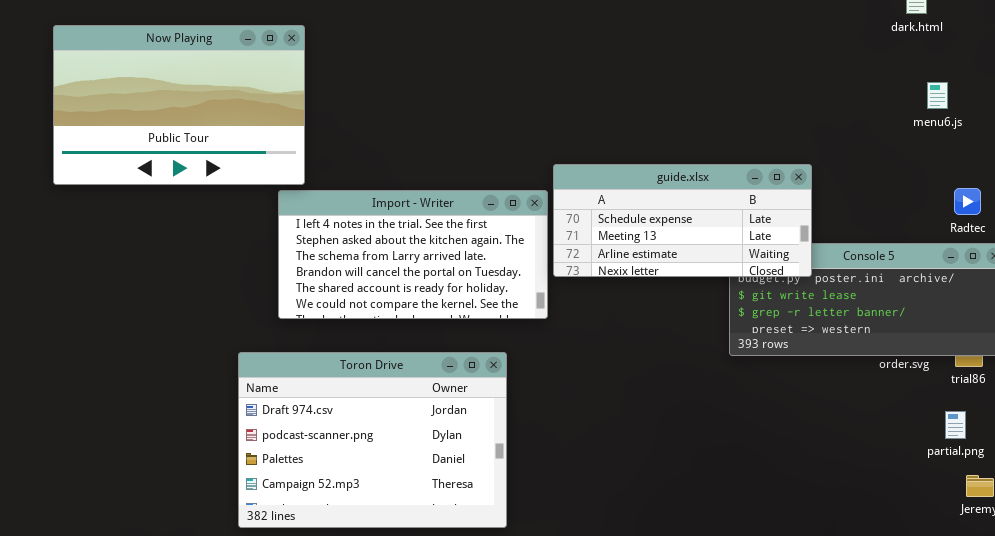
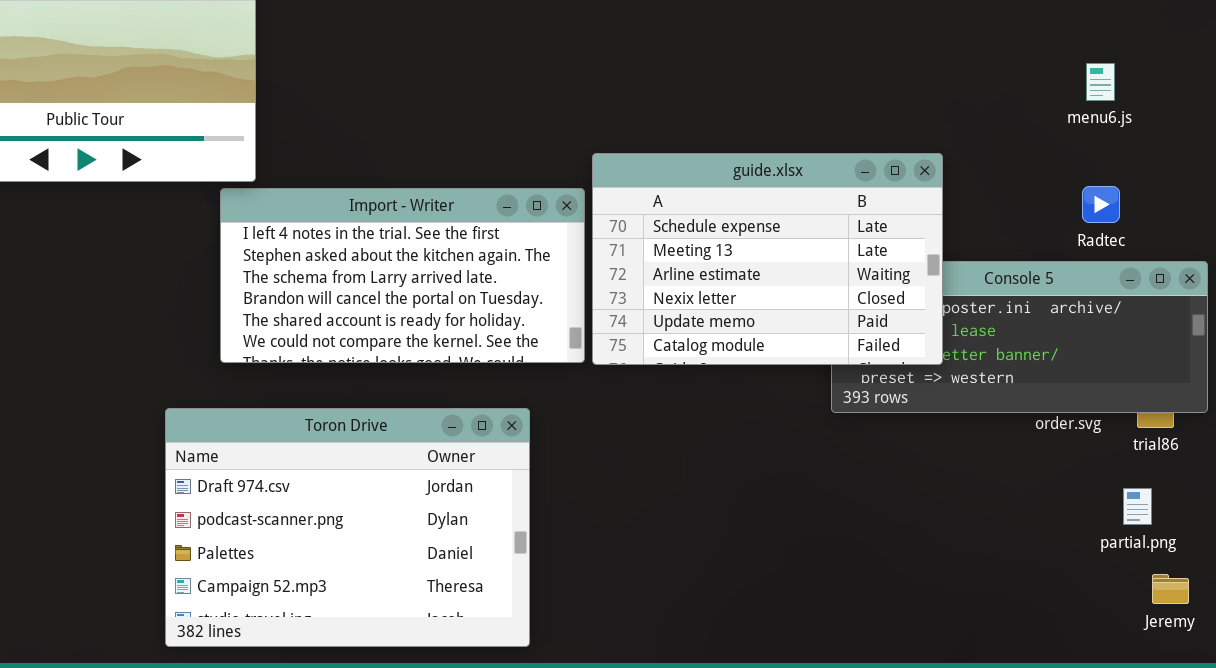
menu6.js: [927,82,948,109] -> [1086,63,1115,101], moved
guide.xlsx: [553,164,812,277] -> [592,153,943,365], resized
Radtec: [954,188,981,215] -> [1082,186,1120,223], moved

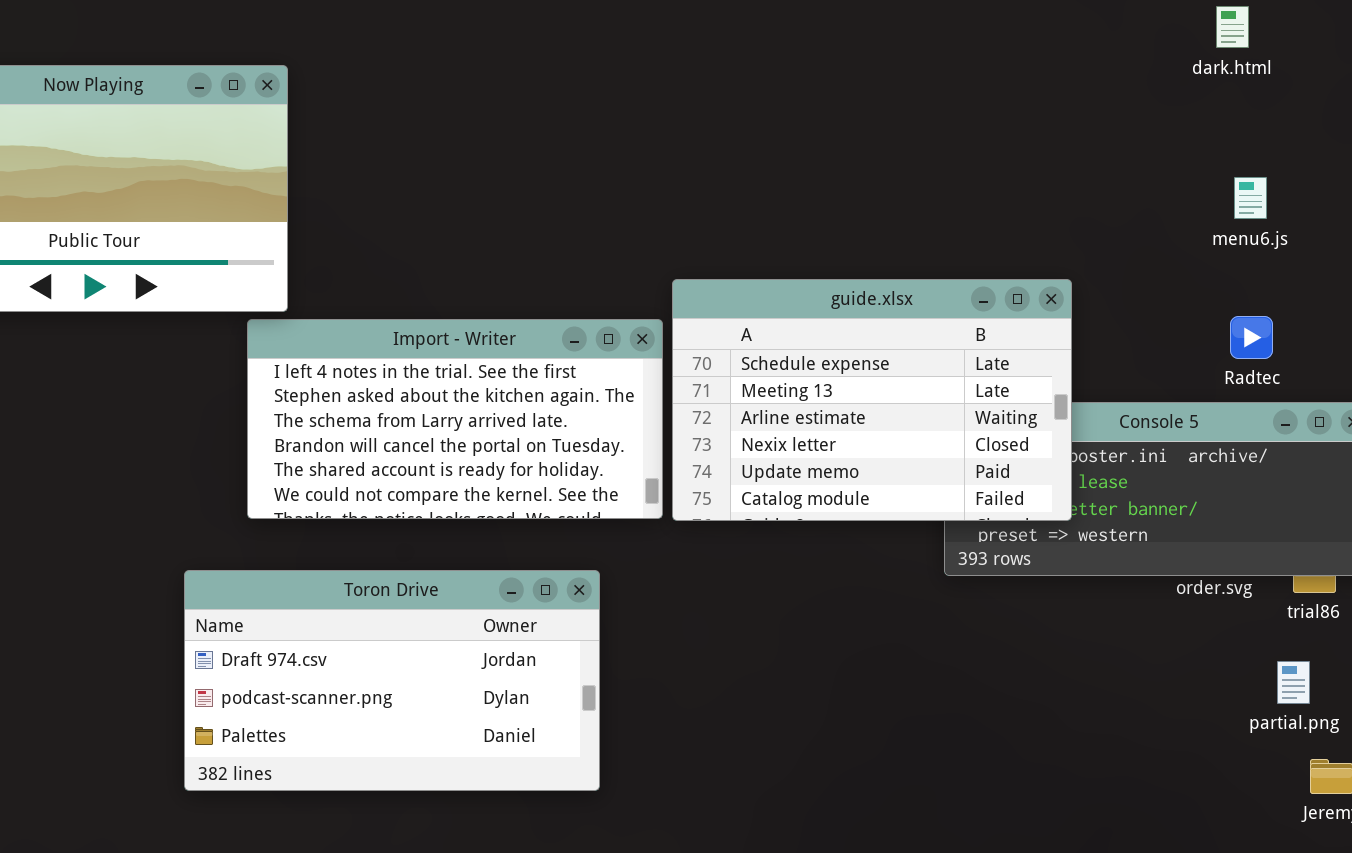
Toron Drive: [165,408,530,647] -> [184,570,600,791], resized

